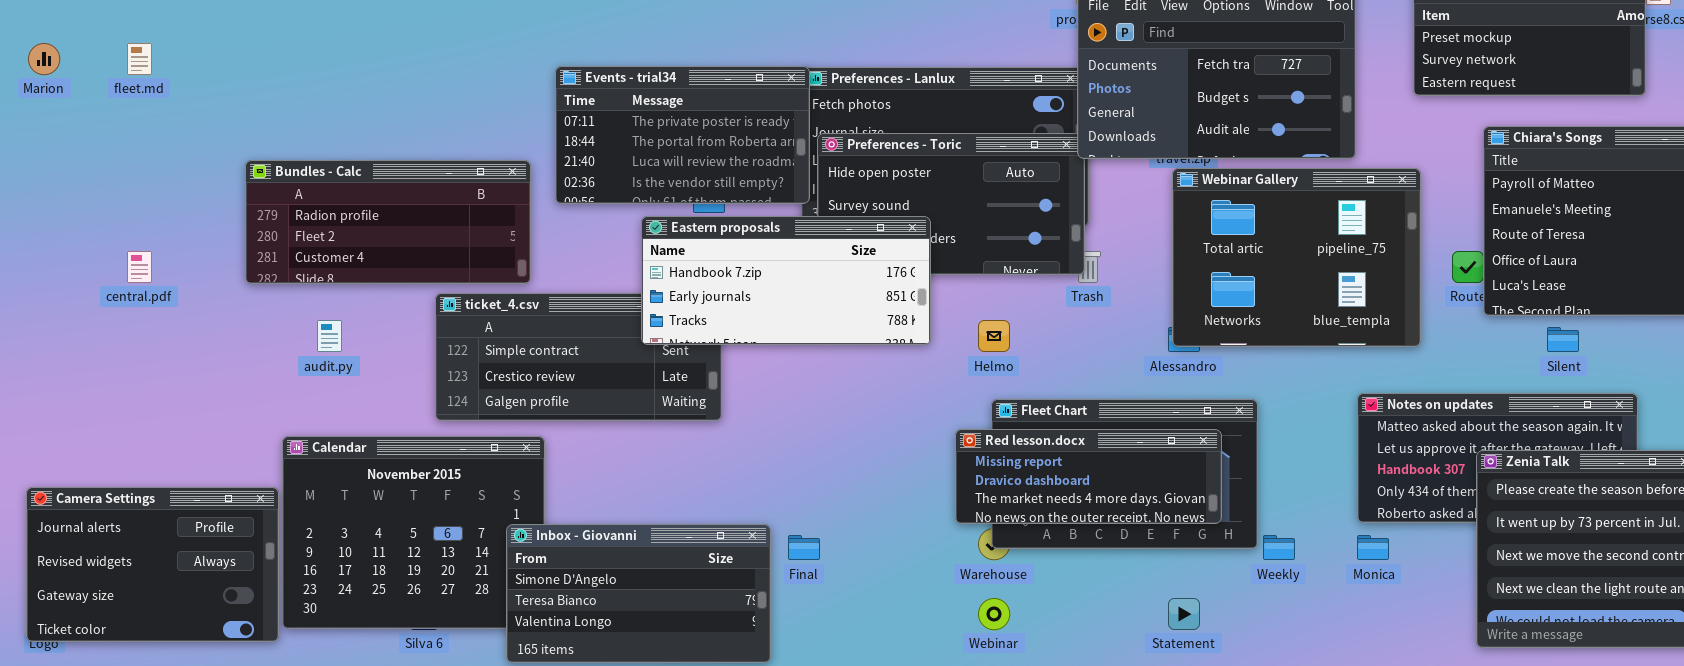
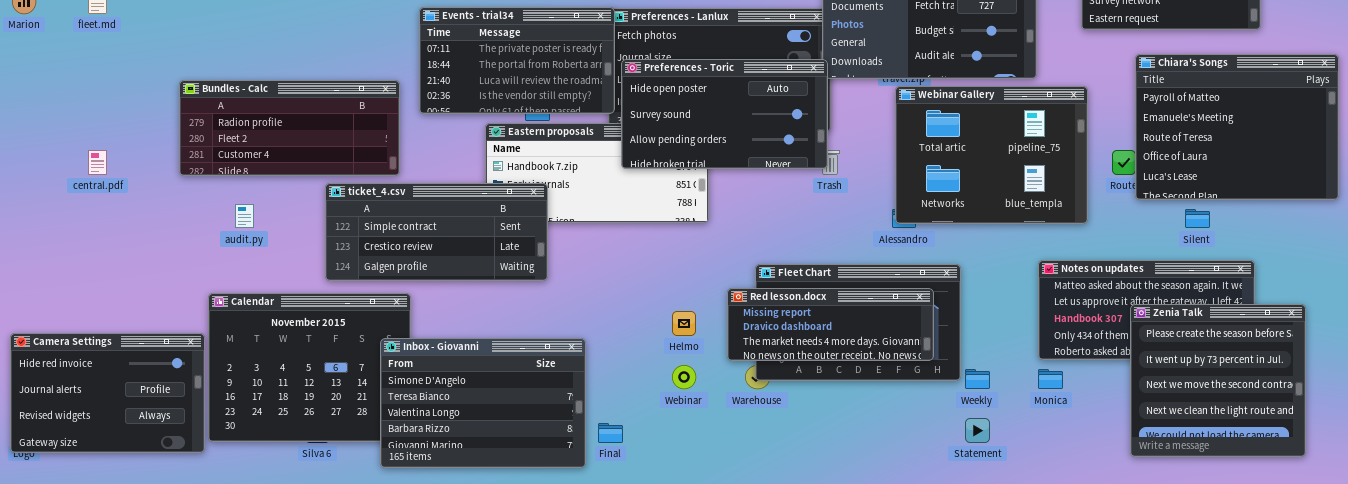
Preferences - Toric: [817,133,1085,275] -> [621,59,828,169], raised
ticket_4.csv: [435,293,722,421] -> [325,183,548,281], raised
Helmo: [978,320,1010,352] -> [672,311,696,336], moved
Camera Settings: [26,487,279,642] -> [10,333,205,453], scrolled up 1 row
Inbox - Giovanni: [506,524,771,663] -> [380,338,586,468], resized
Final: [788,535,820,560] -> [598,423,623,443], moved
Webinar: [978,598,1010,630] -> [672,365,696,389], moved
Statement: [1168,598,1200,630] -> [965,418,990,443], moved

